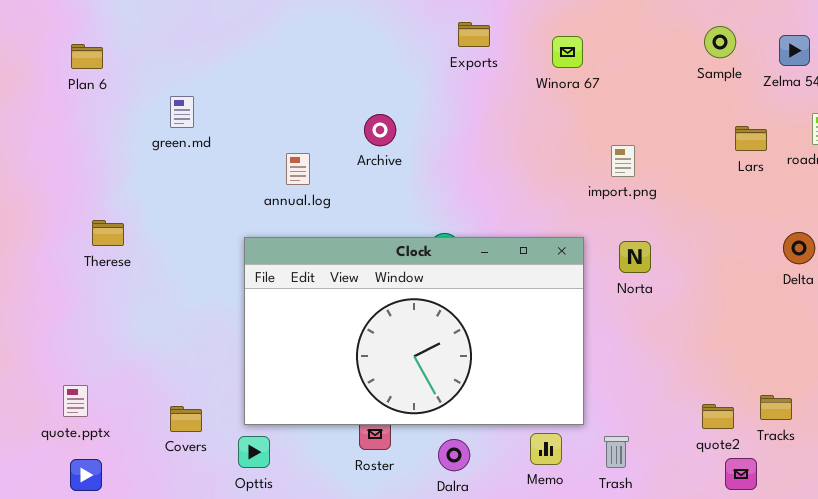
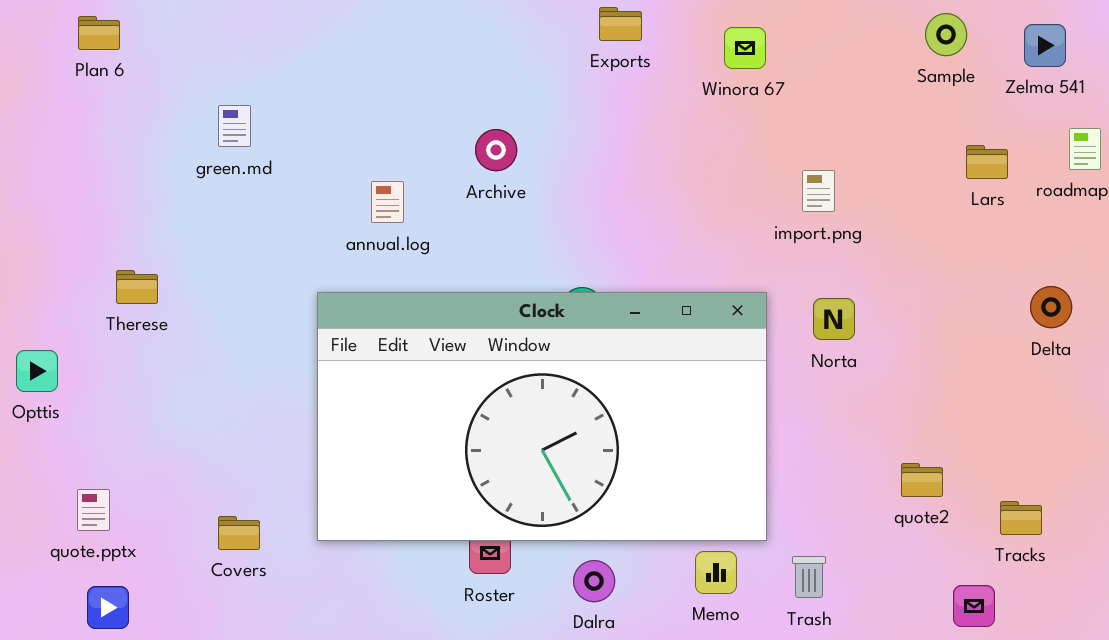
Plan 6: [71,44,103,69] -> [78,16,120,50], moved
quote2: [702,404,734,429] -> [901,463,943,497], moved
Opttis: [238,436,270,468] -> [16,350,58,392], moved

